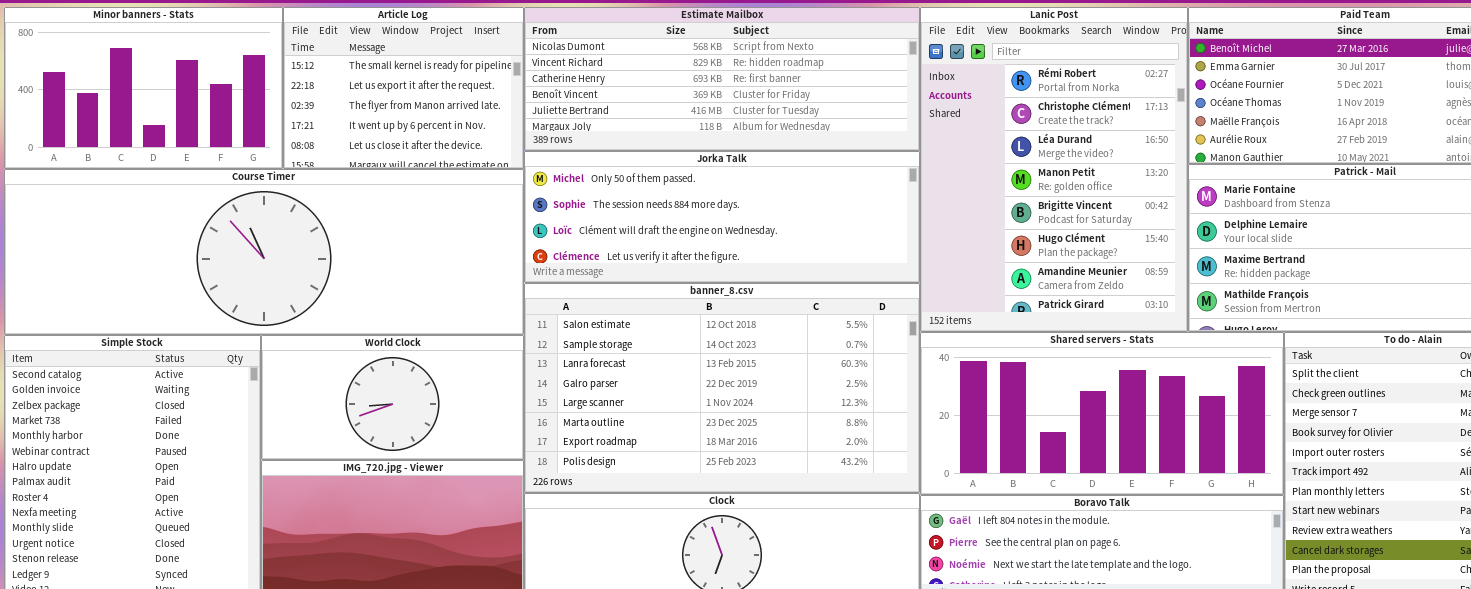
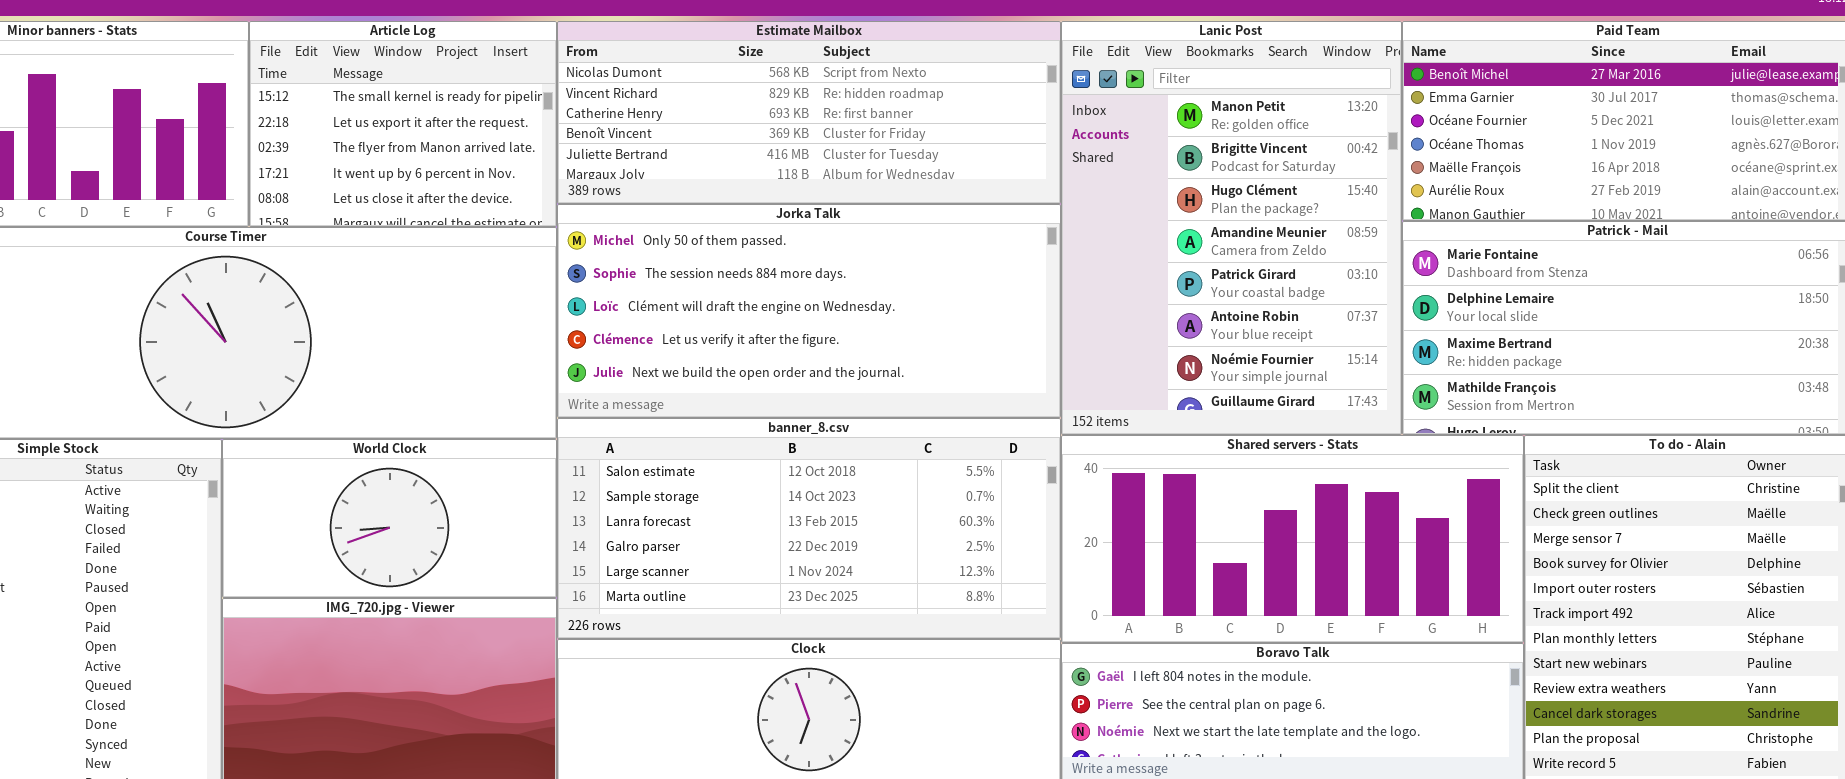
Lanic Post: [920,7,1188,332] -> [1061,21,1402,435], scrolled down 3 rows
Jorka Talk: [524,151,920,283] -> [557,204,1061,418], resized
banner_8.csv: [524,283,920,493] -> [557,418,1061,639], resized

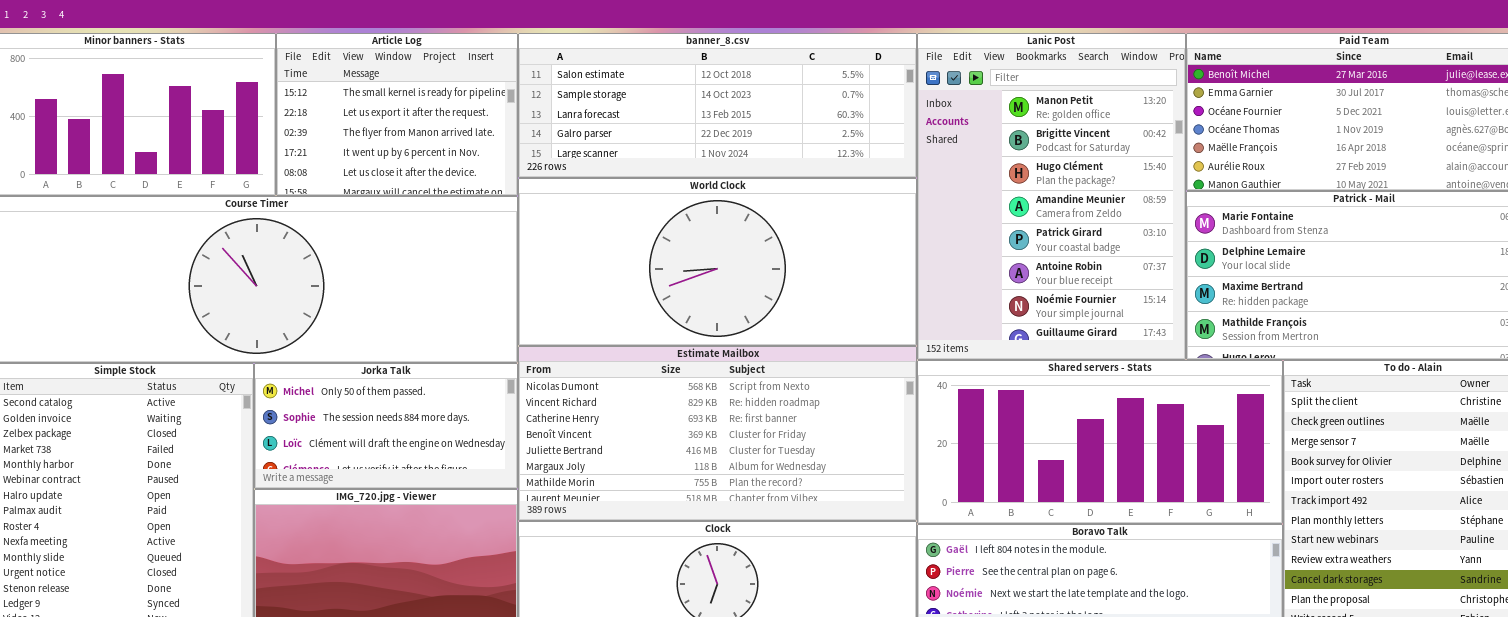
Estimate Mailbox: [557,21,1061,204] -> [518,346,917,521], moved, resized
Jorka Talk: [557,204,1061,418] -> [254,363,518,489], moved, resized
banner_8.csv: [557,418,1061,639] -> [518,33,917,178], moved, resized
World Clock: [222,439,557,598] -> [518,178,917,346], moved, resized

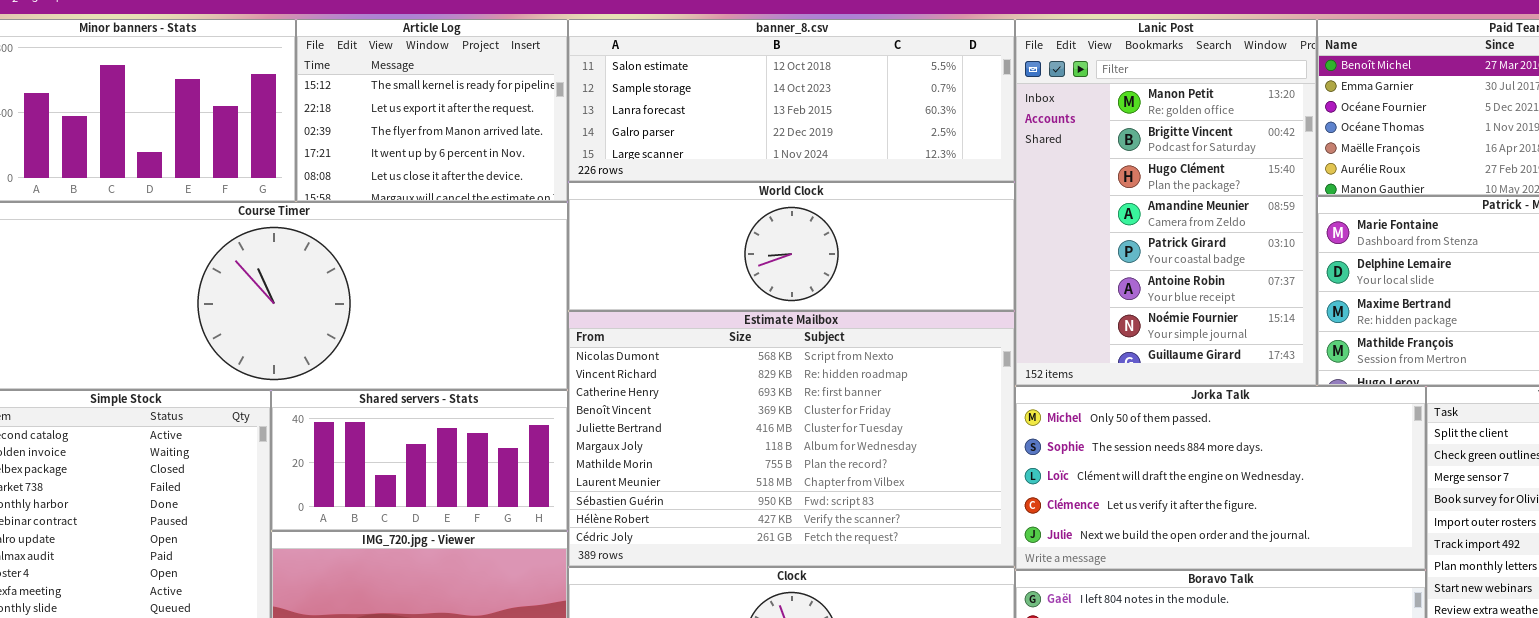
World Clock: [518,178,917,346] -> [568,182,1015,311], resized
Estimate Mailbox: [518,346,917,521] -> [568,311,1015,567], resized
Shared servers - Stats: [917,360,1283,524] -> [271,390,568,531], moved, resized
Jorka Talk: [254,363,518,489] -> [1015,386,1426,570], moved, resized

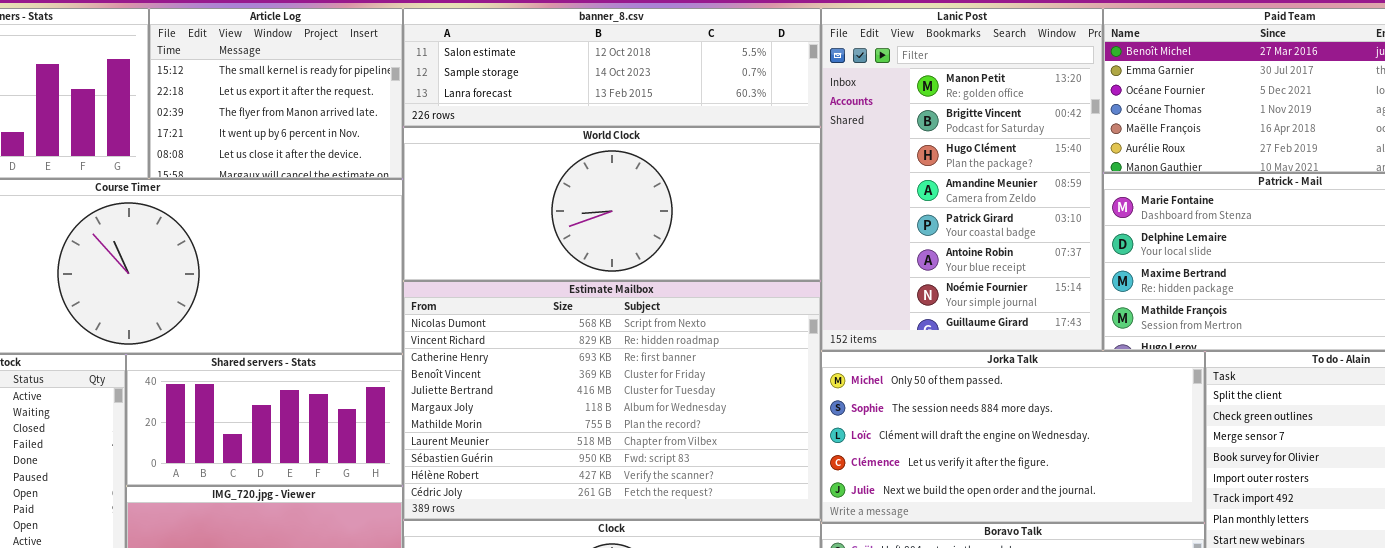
banner_8.csv: [568,19,1015,182] -> [403,8,821,127], resized
World Clock: [568,182,1015,311] -> [403,127,821,281], resized

